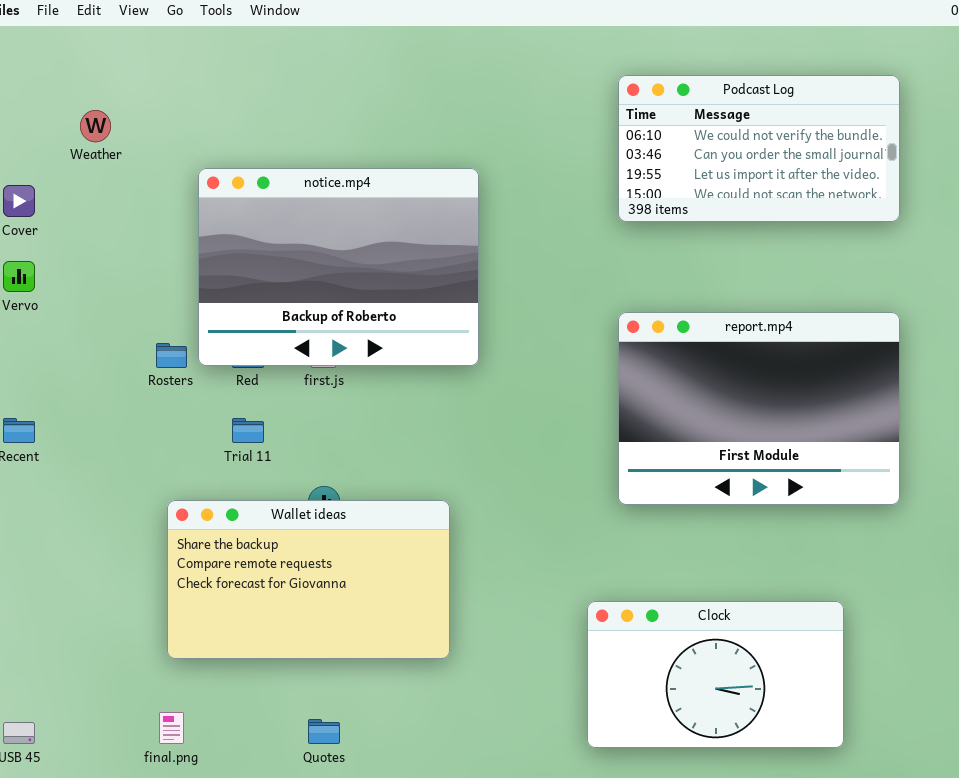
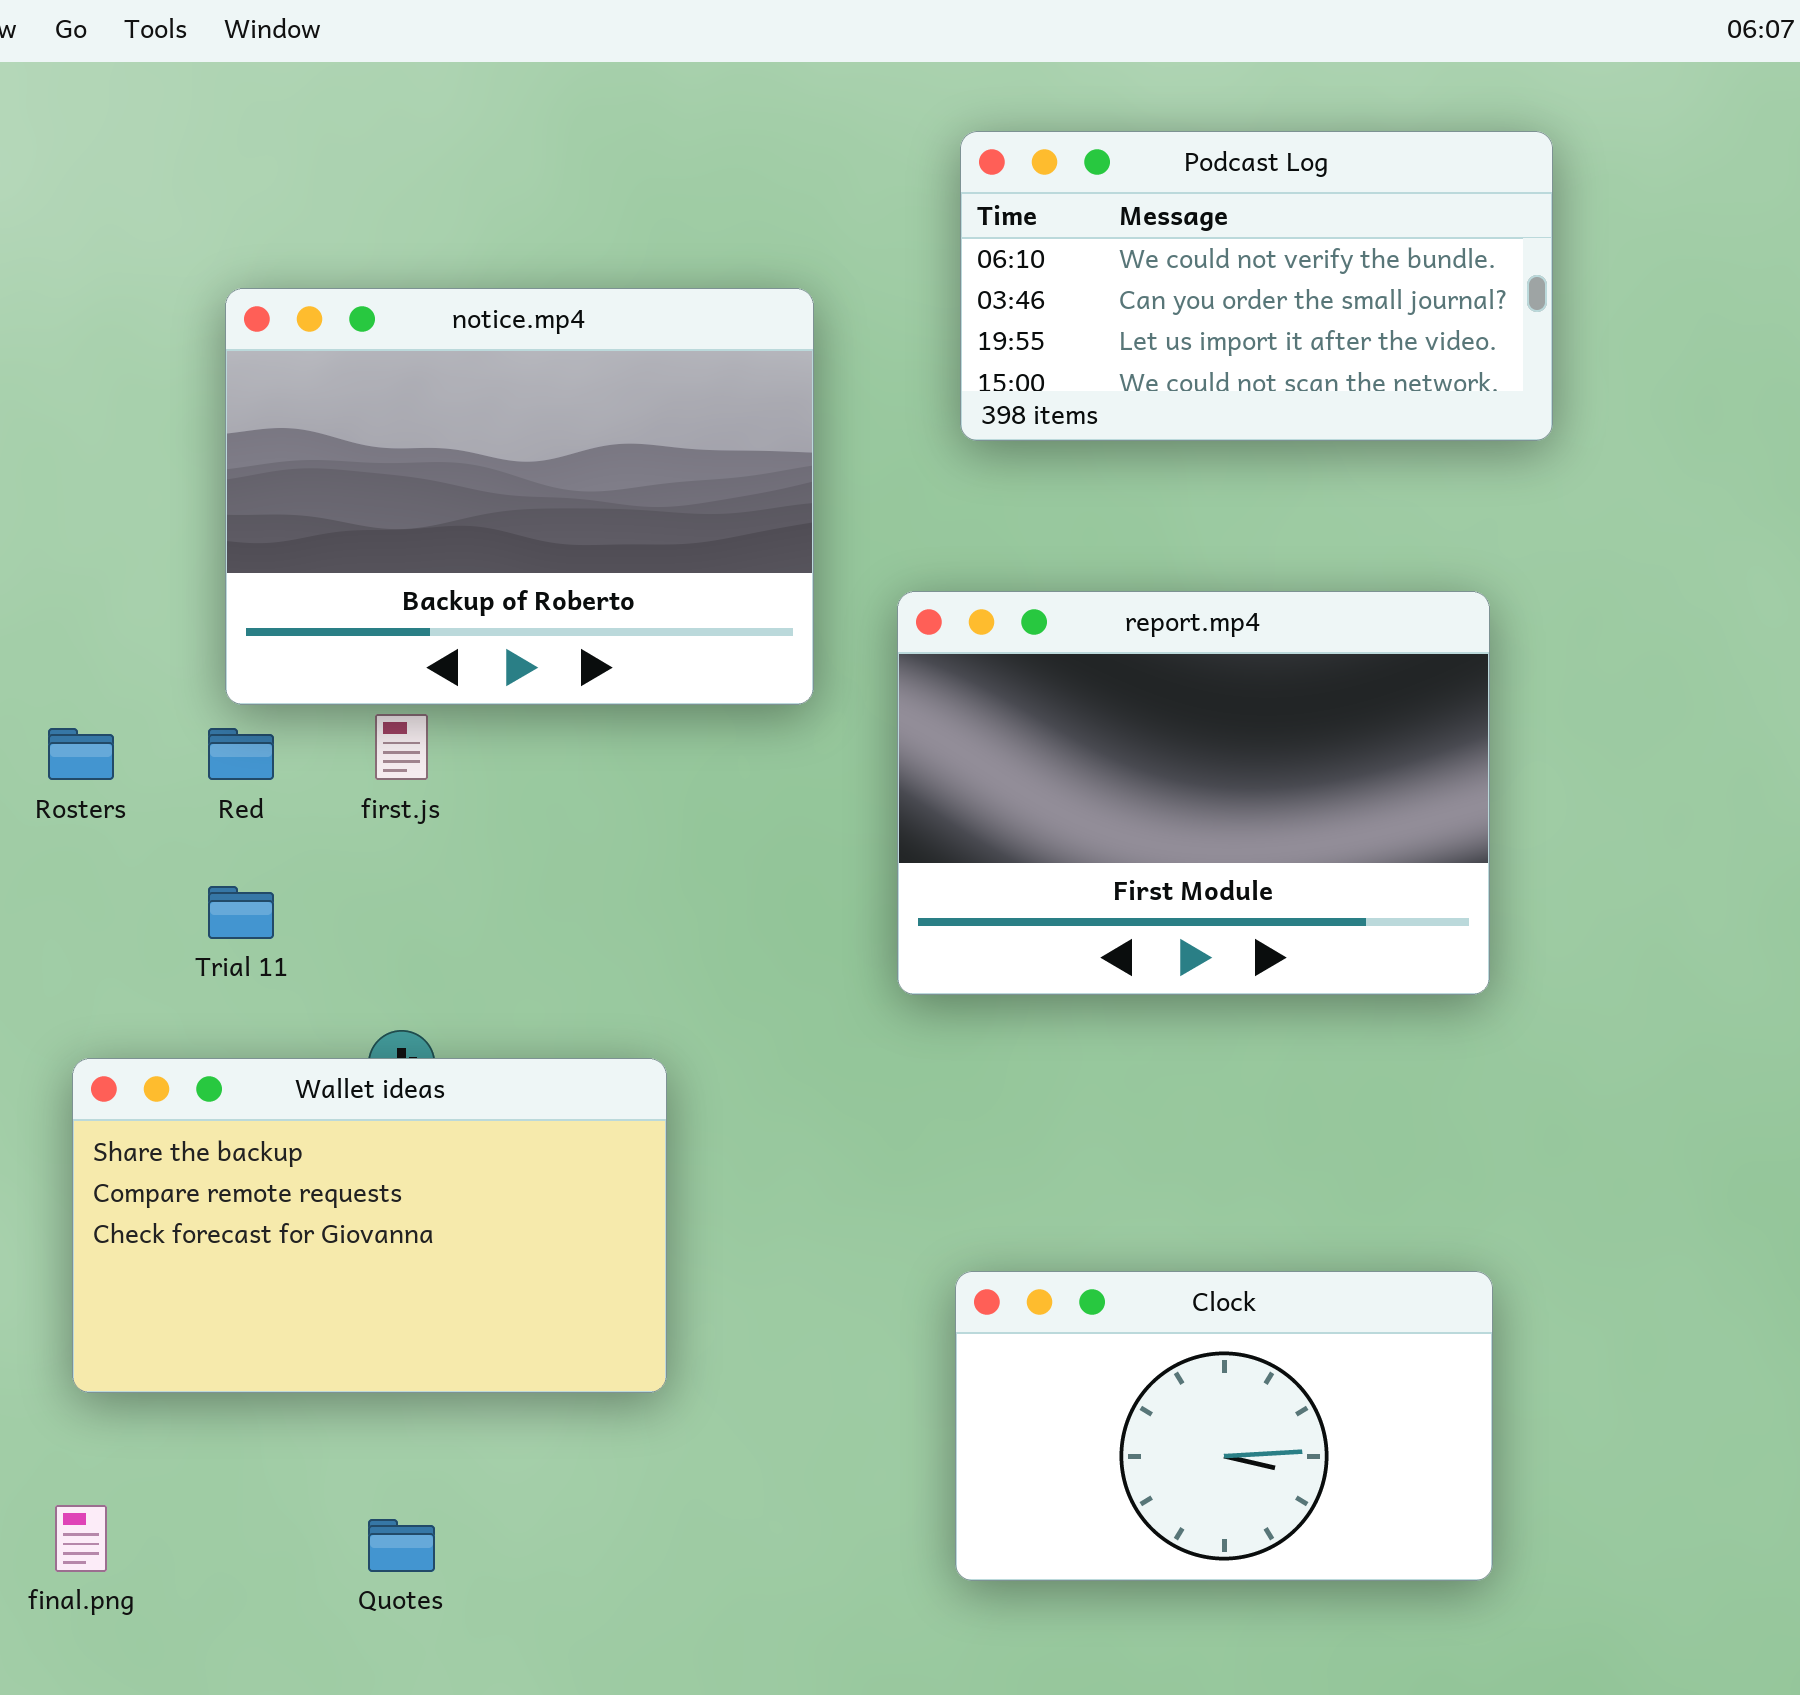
Podcast Log: [618,75,900,222] -> [960,131,1553,441], moved
notice.mp4: [198,168,479,366] -> [225,288,814,705], moved
report.mp4: [618,312,900,505] -> [897,591,1490,995], moved

